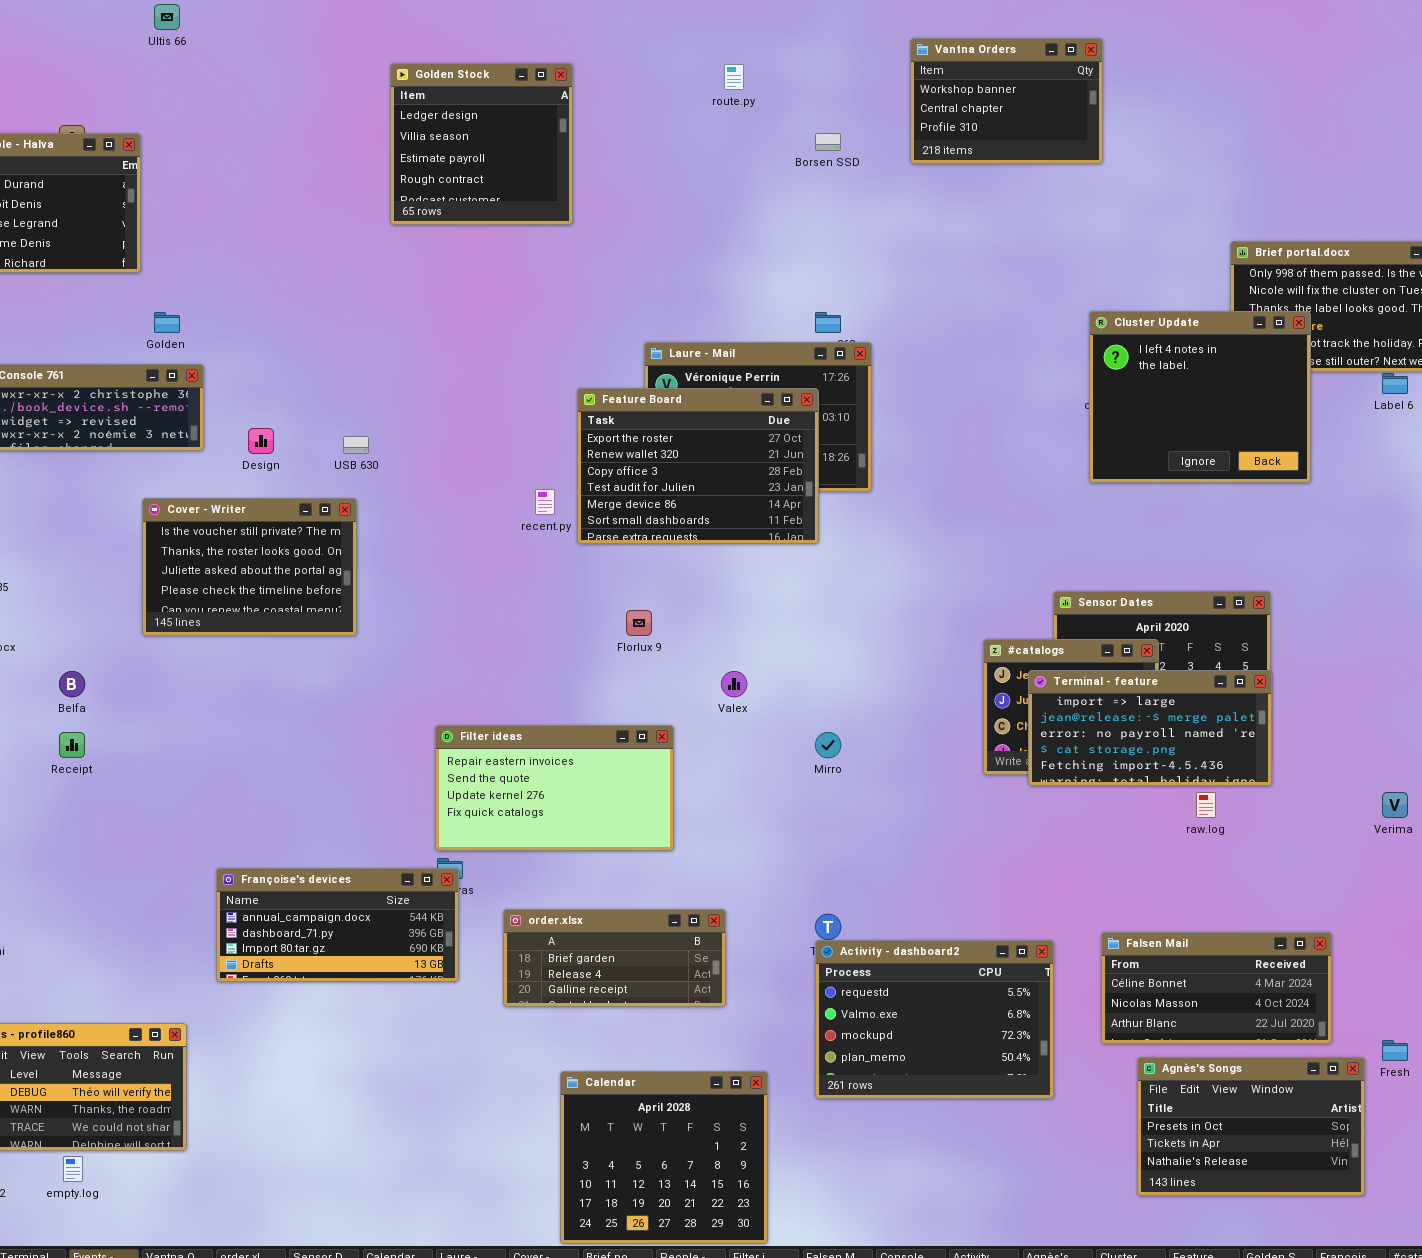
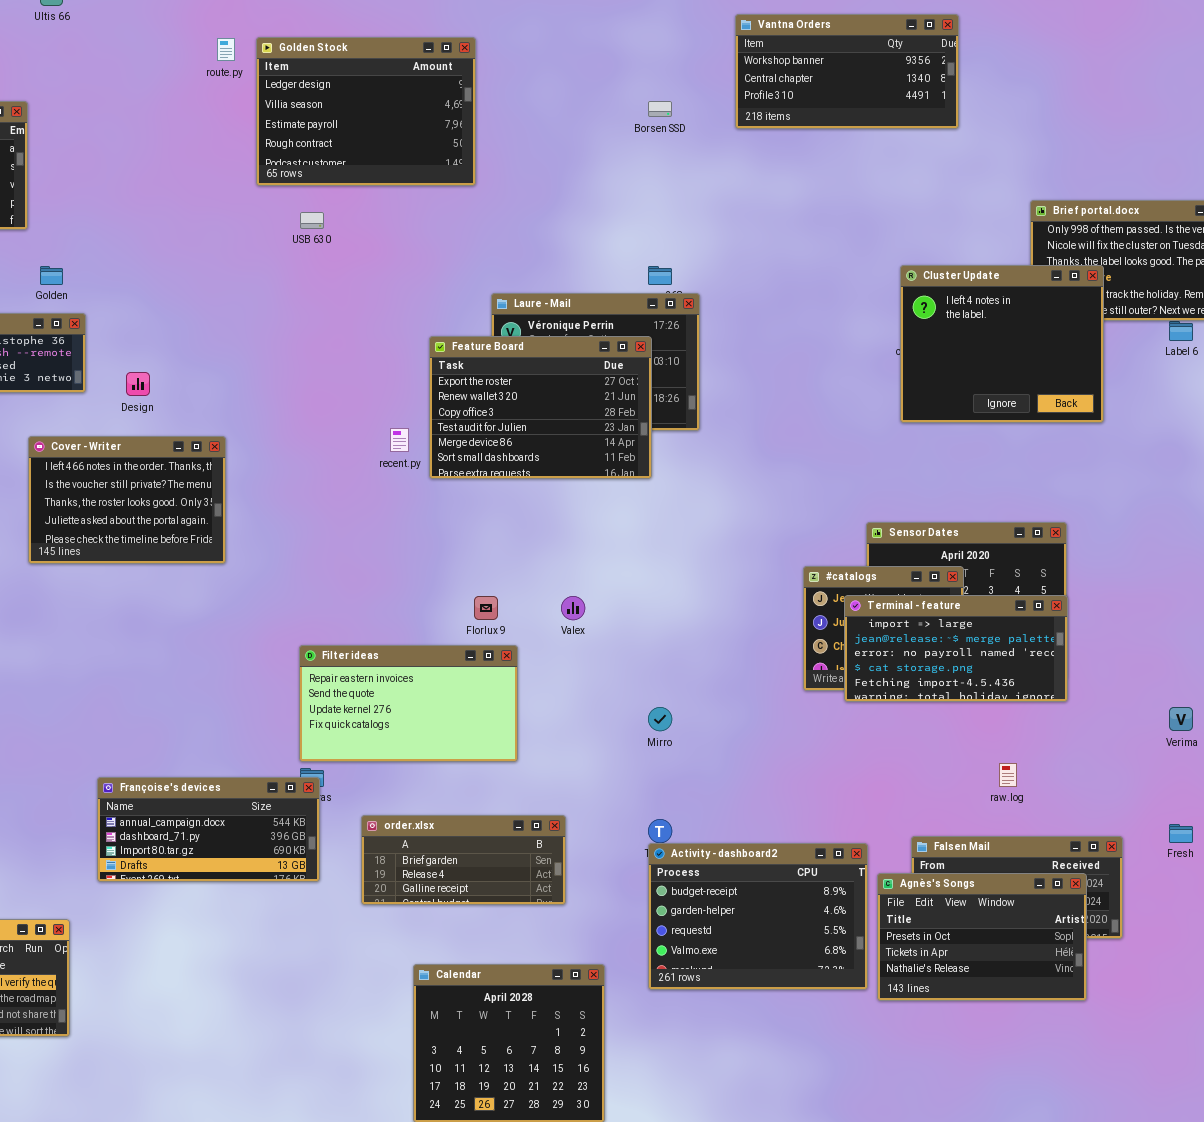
Vantna Orders: [910,38,1103,164] -> [735,14,959,129], resized
Golden Stock: [390,63,573,225] -> [256,37,476,186], resized
route.py: [724,64,744,90] -> [217,38,235,61], moved
USB 630: [343,436,369,454] -> [300,212,324,229], moved
Cover - Writer: [142,498,357,636] -> [28,436,226,564], scrolled up 1 row
Florlux 9: [626,610,652,636] -> [474,596,498,620], moved
Mirro: [815,732,841,758] -> [648,707,672,731], moved
raw.log: [1196,792,1216,818] -> [999,763,1017,787], moved
Activity - dashboard2: [815,940,1054,1099] -> [648,843,868,990], scrolled up 2 rows
Fresh: [1382,1040,1408,1061] -> [1169,824,1193,843], moved
Agnès's Songs: [1137,1057,1365,1196] -> [877,873,1087,1001], moved

